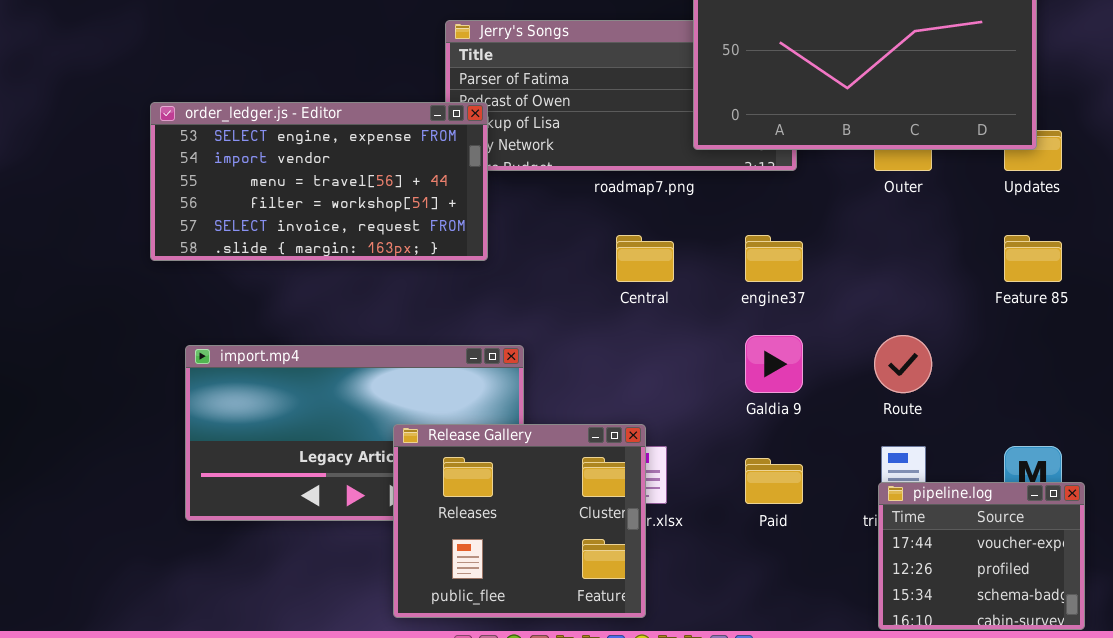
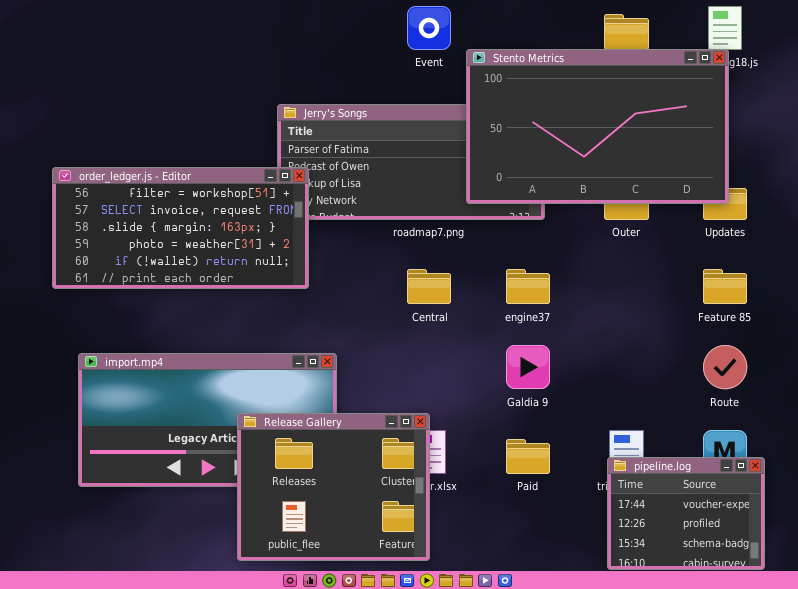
order_ledger.js - Editor: [150,102,488,261] -> [52,167,309,289], scrolled down 3 rows
Route: [874,335,932,393] -> [703,345,747,389], moved

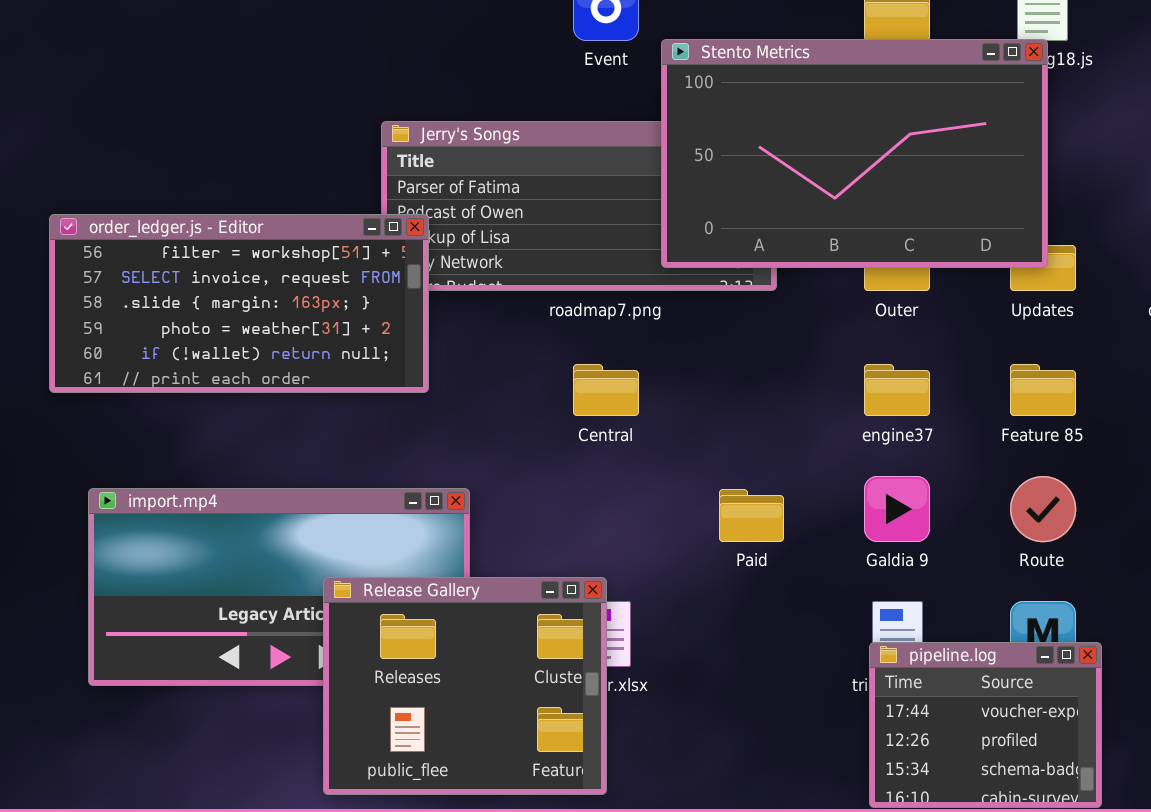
engine37: [506,269,550,304] -> [864,364,930,416], moved
Galdia 9: [506,345,550,389] -> [864,476,930,542], moved
Paid: [506,439,550,474] -> [719,489,784,542], moved

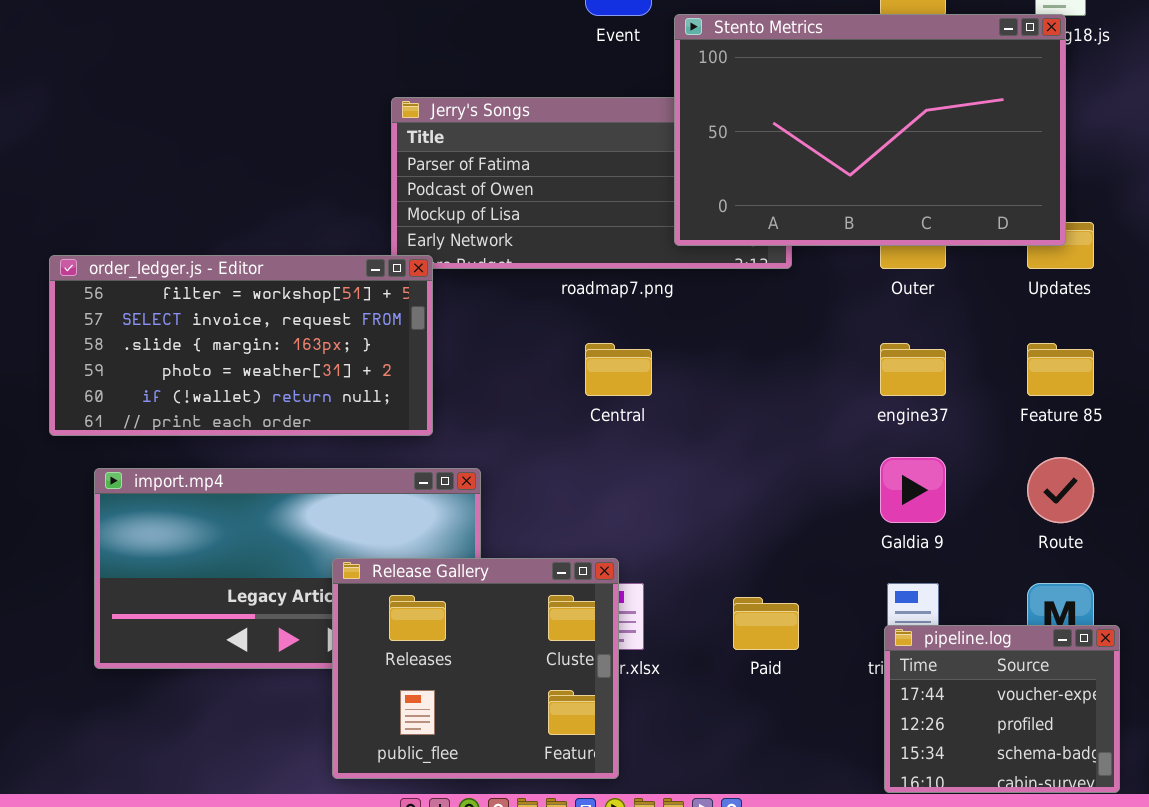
order_ledger.js - Editor: [49,214,429,393] -> [49,255,433,436], moved
Paid: [719,489,784,542] -> [733,597,799,650], moved

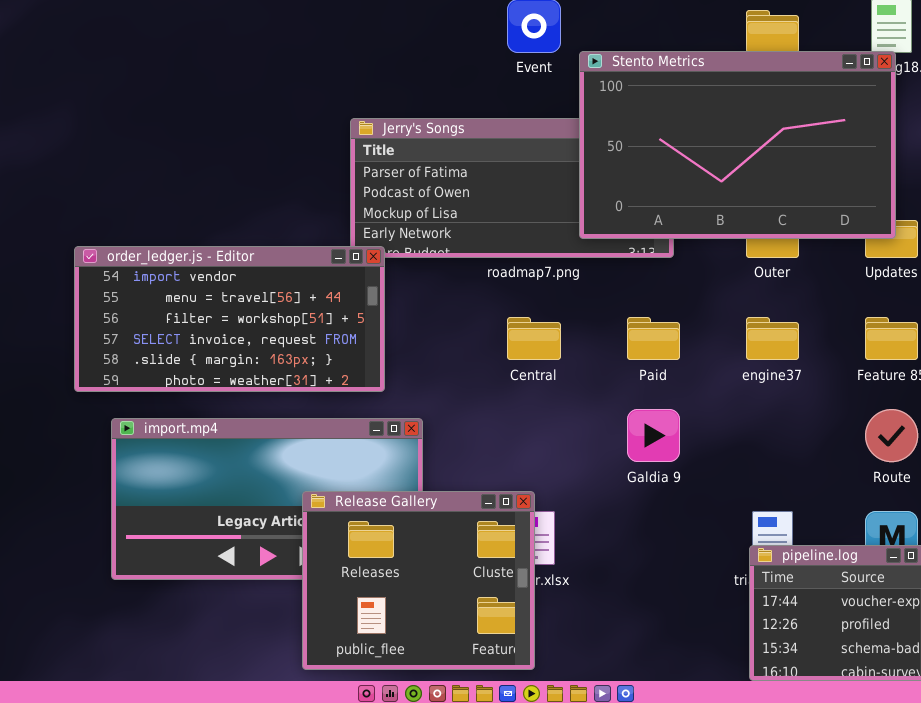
order_ledger.js - Editor: [49,255,433,436] -> [74,246,385,392], scrolled up 2 rows
Galdia 9: [880,457,946,523] -> [627,409,680,462], moved
Paid: [733,597,799,650] -> [627,317,680,360], moved

